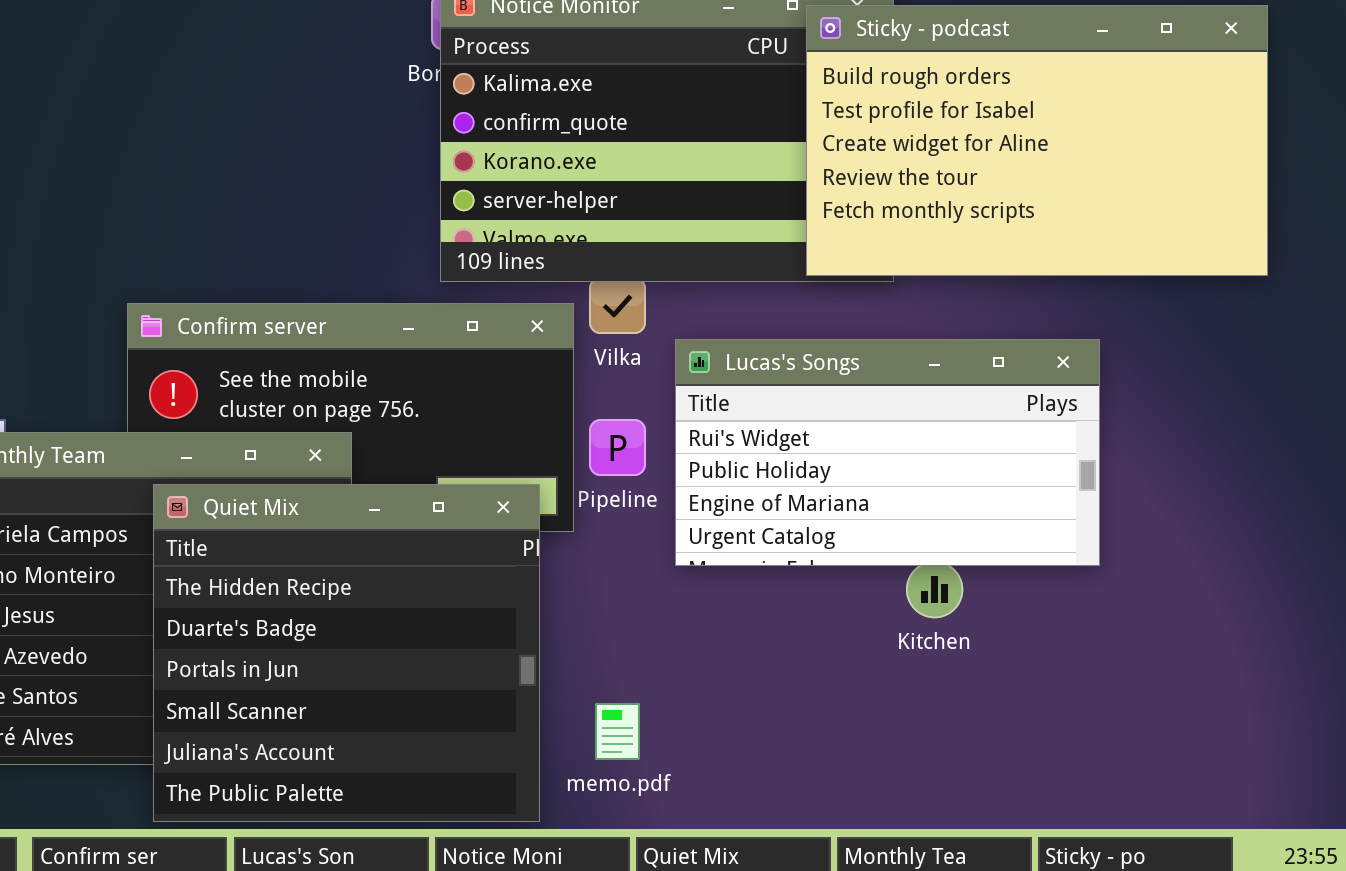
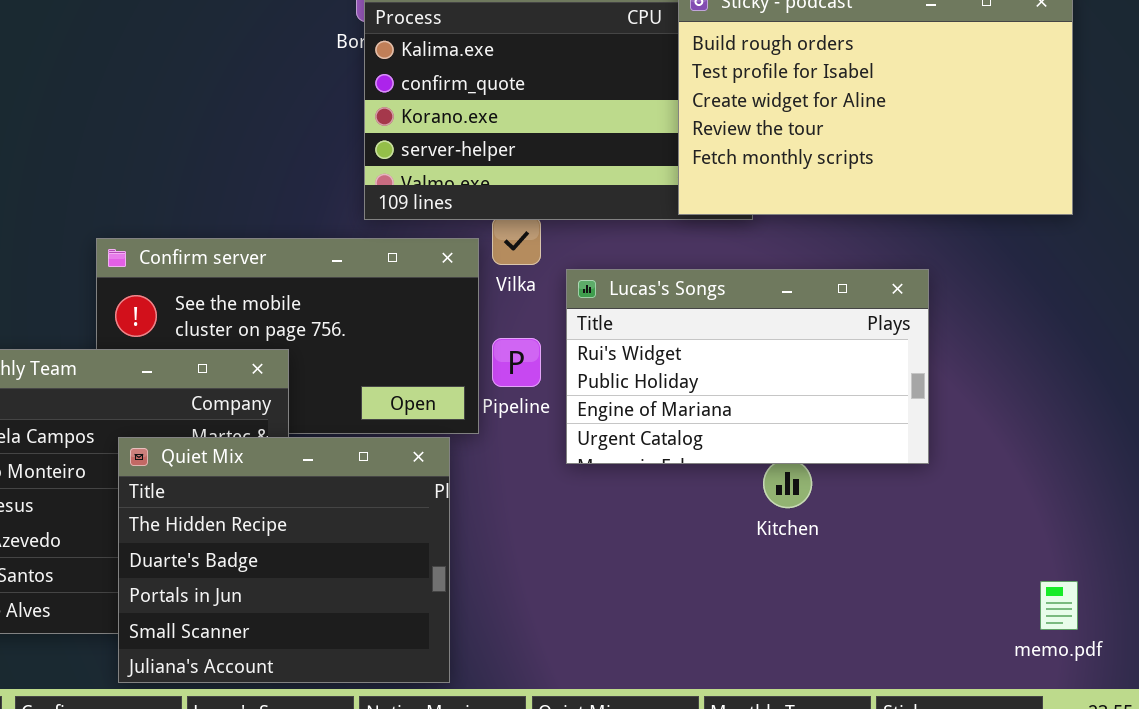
Quiet Mix: [153,484,540,822] -> [118,437,450,683], resized
memo.pdf: [595,703,640,760] -> [1040,581,1078,630], moved

